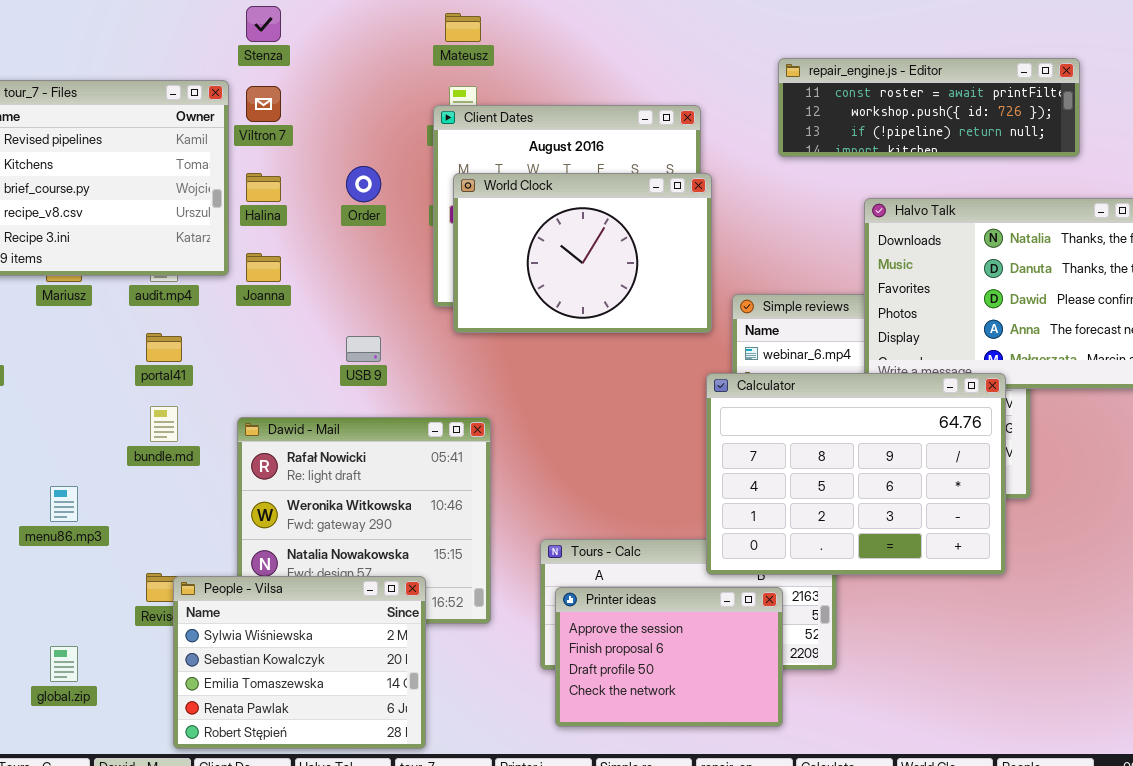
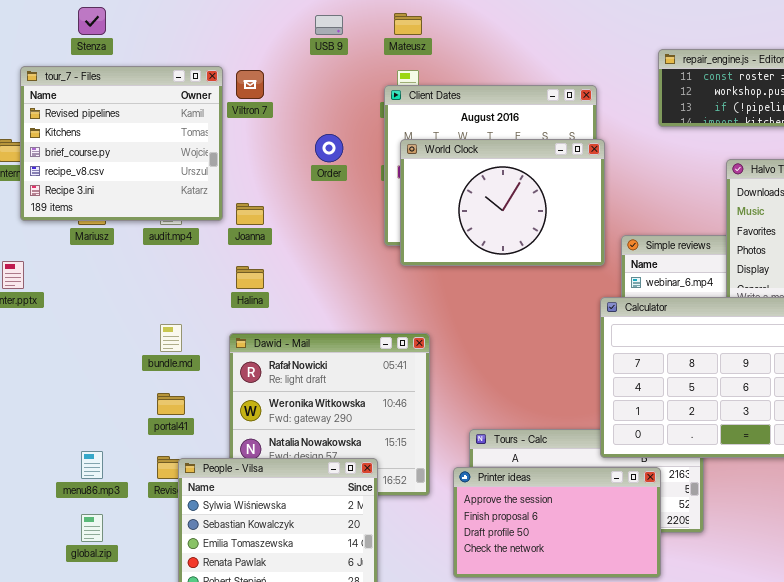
Stenza: [246,6,281,42] -> [78,7,106,35], moved
Halina: [246,173,281,202] -> [236,266,264,289], moved
portal41: [146,333,182,362] -> [157,393,185,415], moved
USB 9: [346,336,381,362] -> [315,15,343,35], moved
menu86.mp3: [50,486,78,522] -> [81,451,103,479], moved
Printer ideas: [555,587,783,727] -> [453,467,661,578], resized

